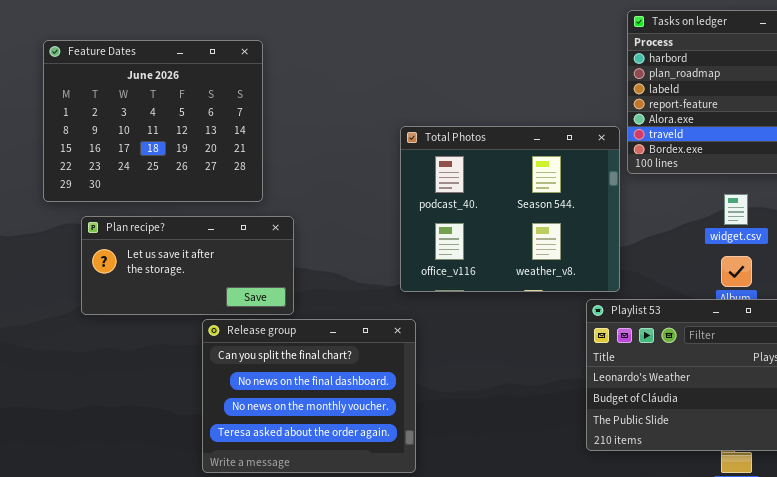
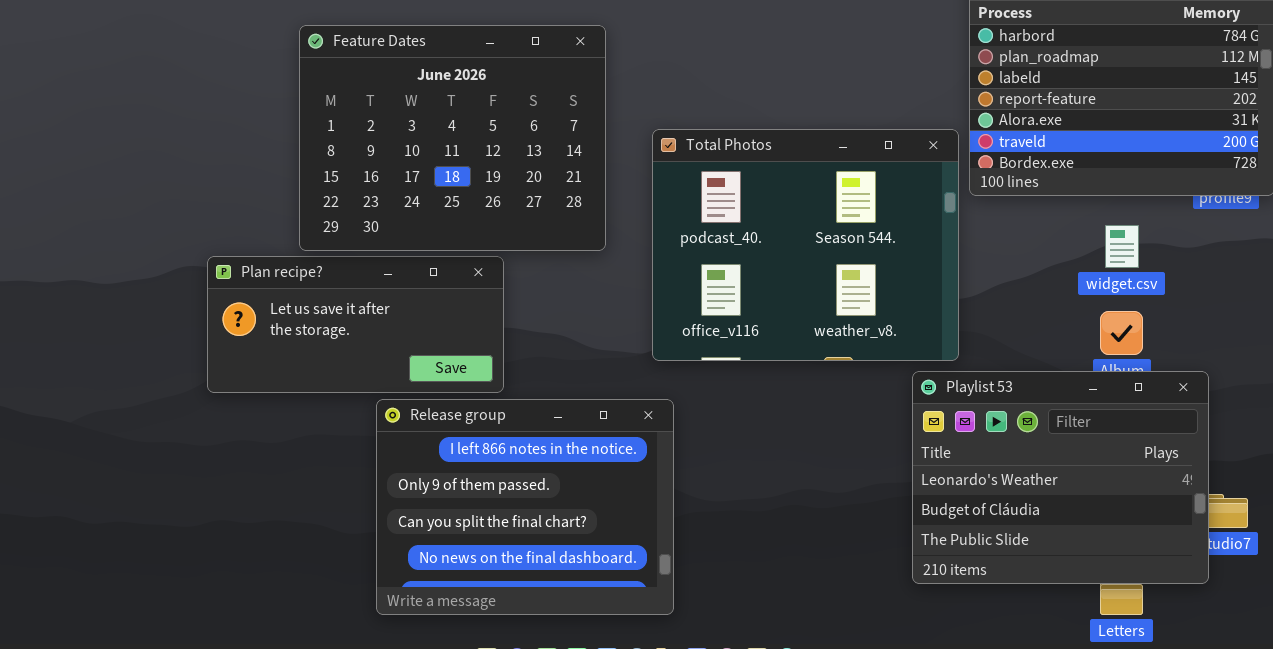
Feature Dates: [43,40,263,202] -> [299,25,606,251], moved
Release group: [202,319,416,473] -> [376,399,674,615], scrolled up 2 rows

